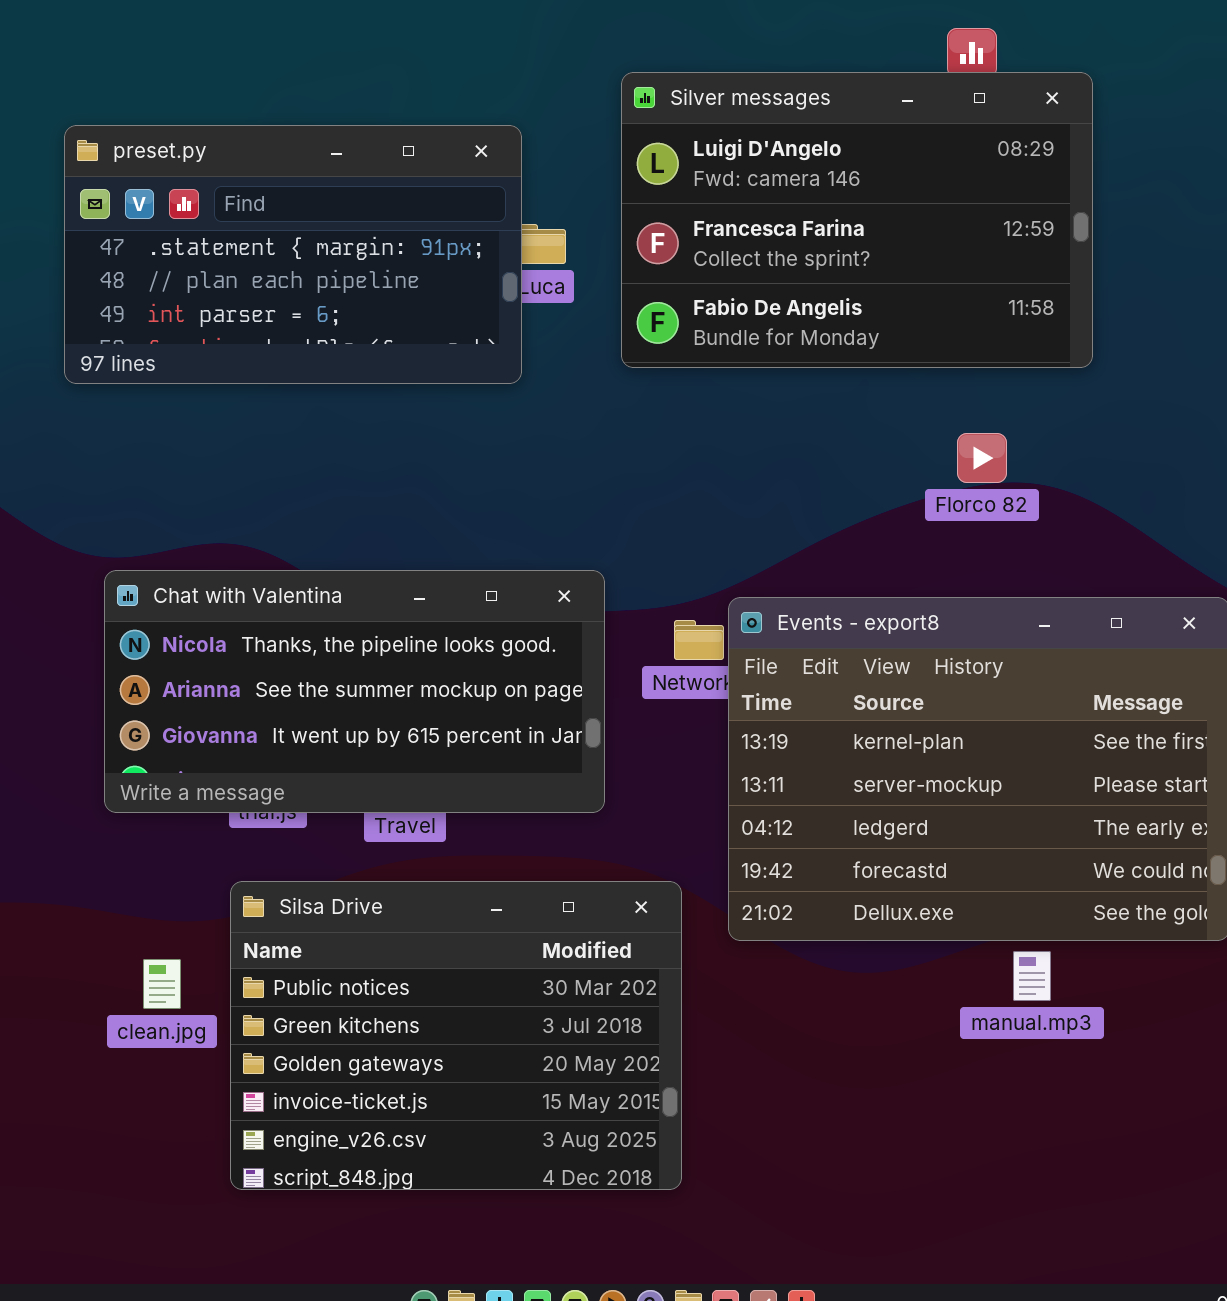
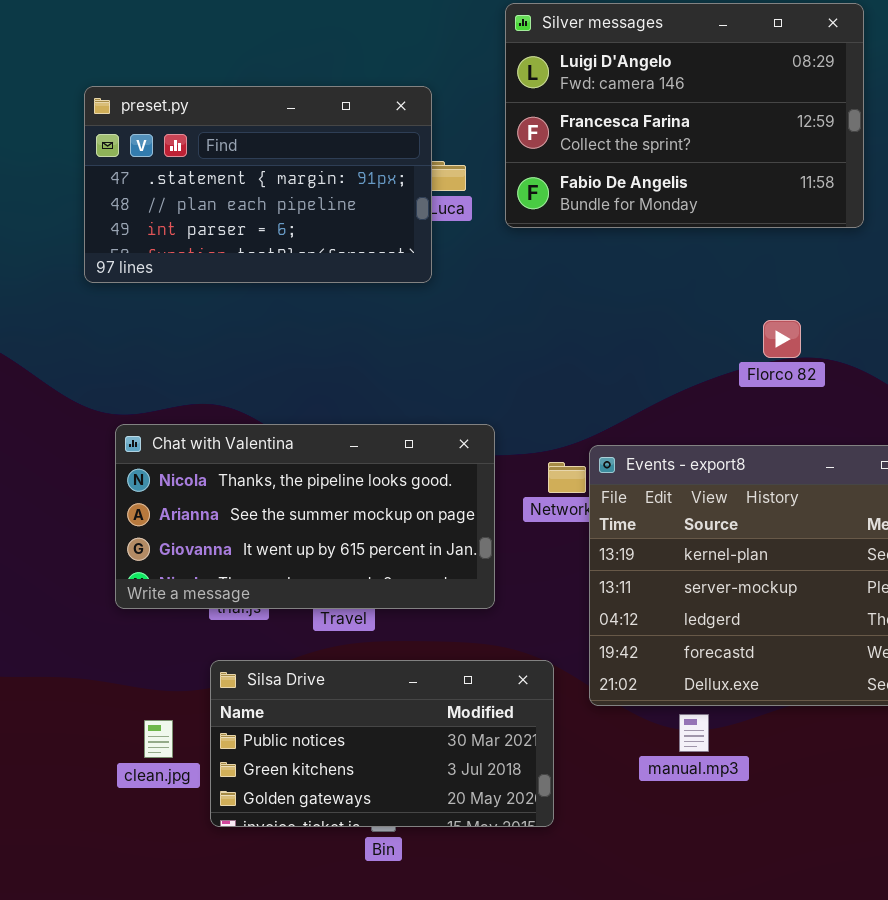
Silver messages: [621,72,1093,368] -> [505,3,864,228], moved
Silsa Drive: [230,881,682,1190] -> [210,660,554,827], resized
manual.mp3: [1013,951,1051,1001] -> [679,714,709,752], moved

